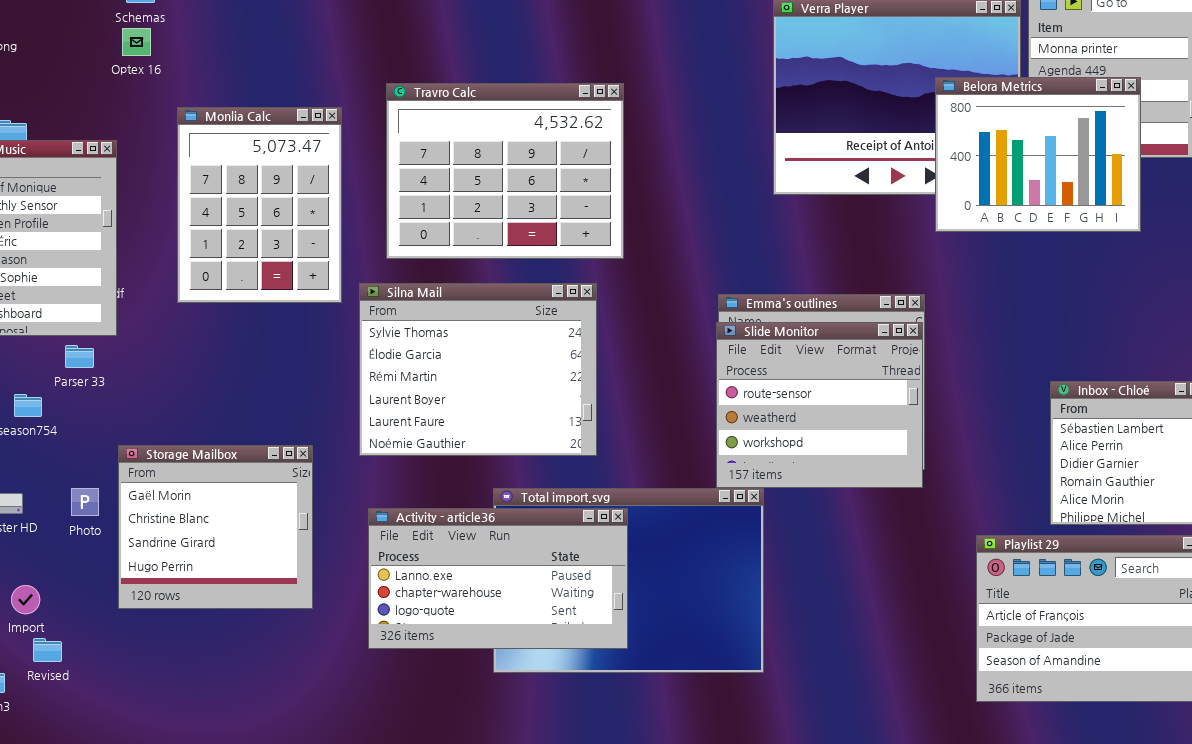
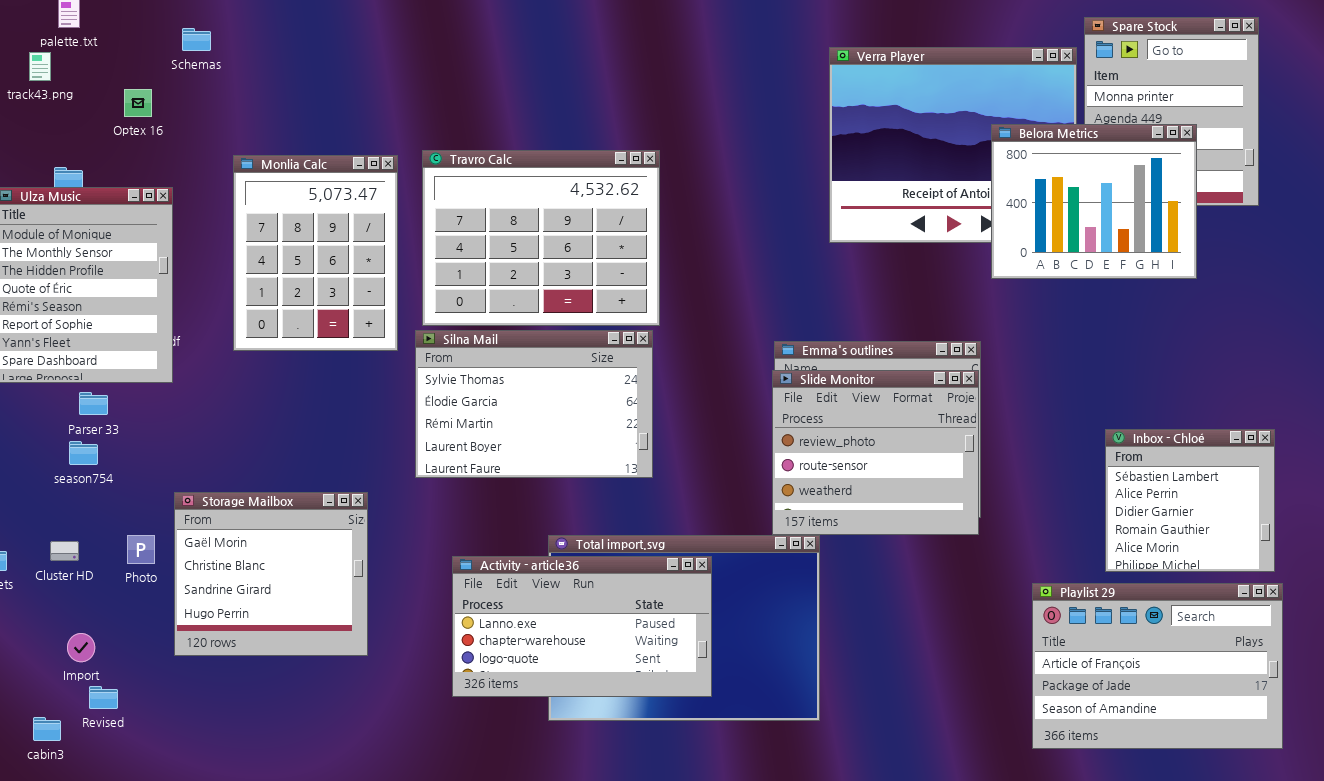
Optex 16: [122,28,151,56] -> [124,89,152,117], moved
Travro Calc: [386,83,624,259] -> [422,150,660,326], moved
Silna Mail: [359,283,597,456] -> [415,330,653,478], resized
Slide Monitor: [716,322,923,488] -> [772,370,979,535], scrolled up 1 row
Parser 33: [65,345,94,368] -> [79,392,108,415], moved
Activity - article36: [368,508,628,649] -> [452,556,712,697], moved

